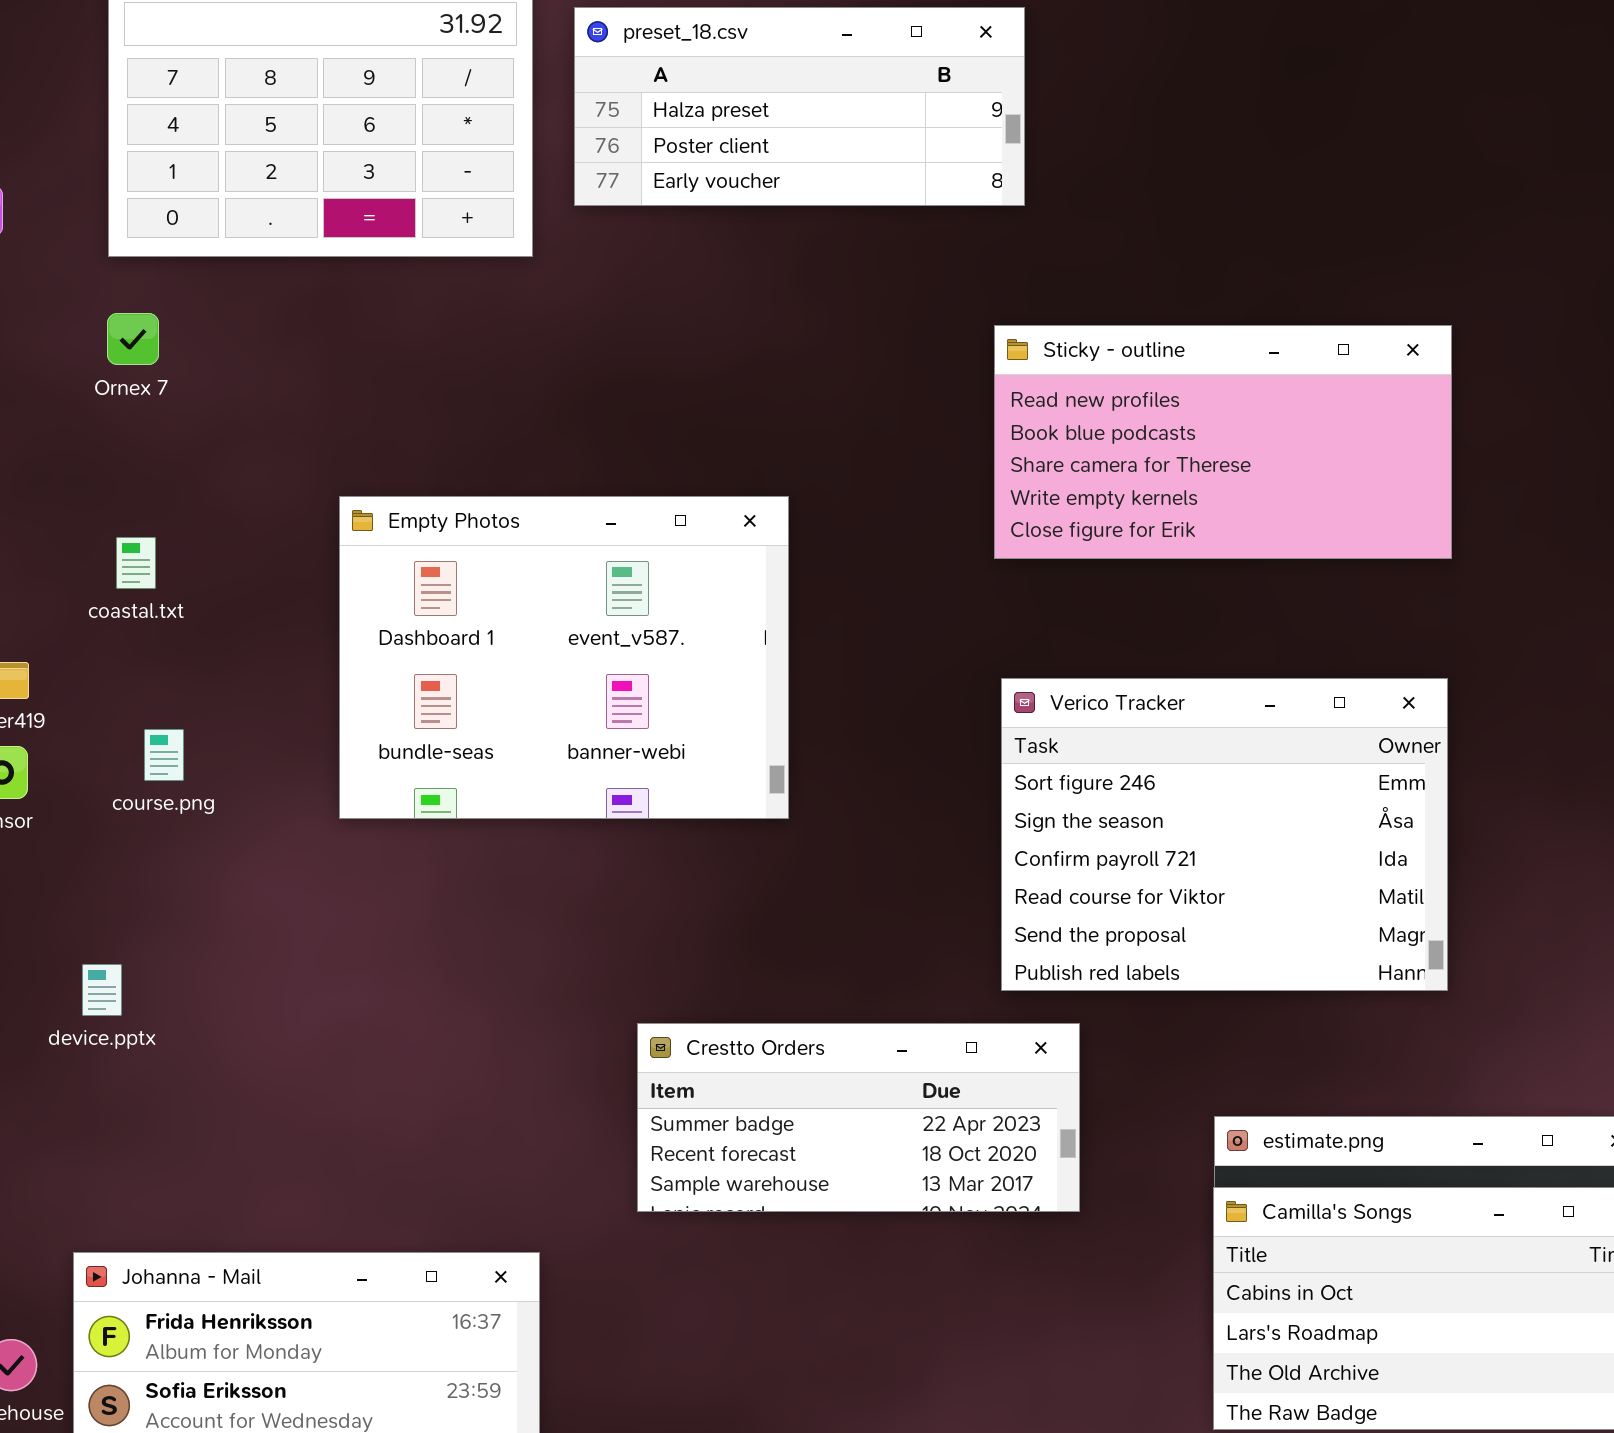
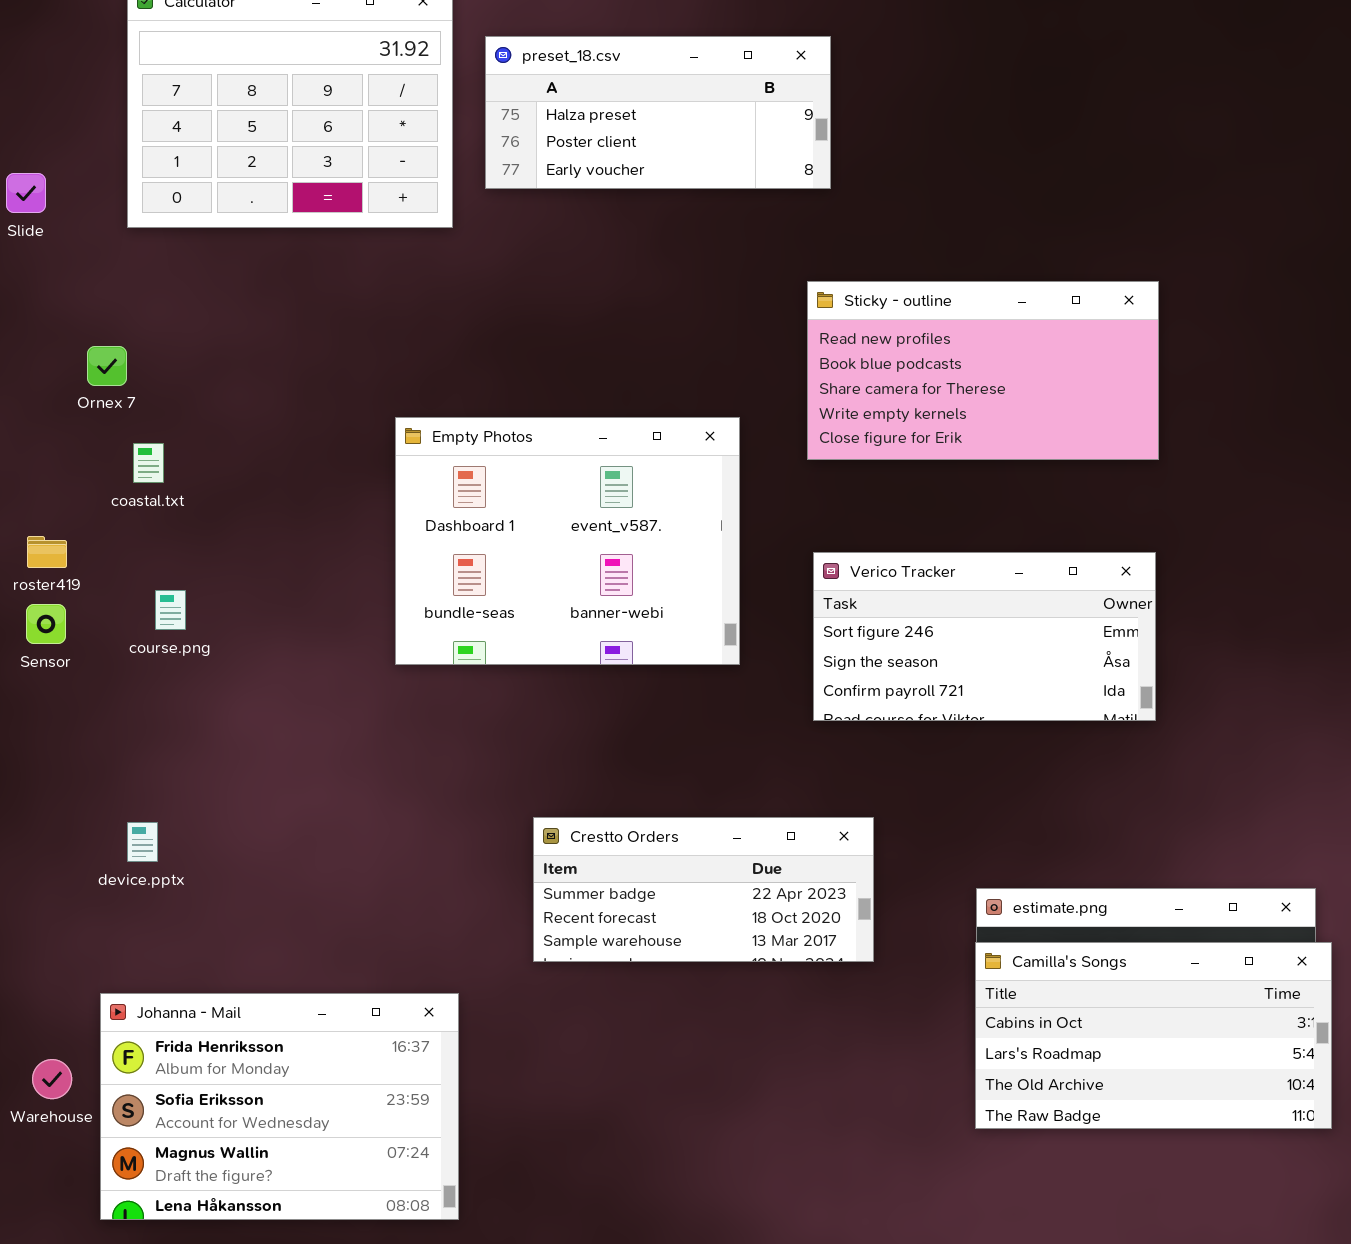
Ornex 7: [107,313,159,365] -> [87,346,127,386], moved
Empty Photos: [339,496,789,819] -> [395,417,740,665], moved
Verico Tracker: [1001,678,1448,991] -> [813,552,1156,721], resized
device.pptx: [82,964,122,1016] -> [127,822,158,862], moved

